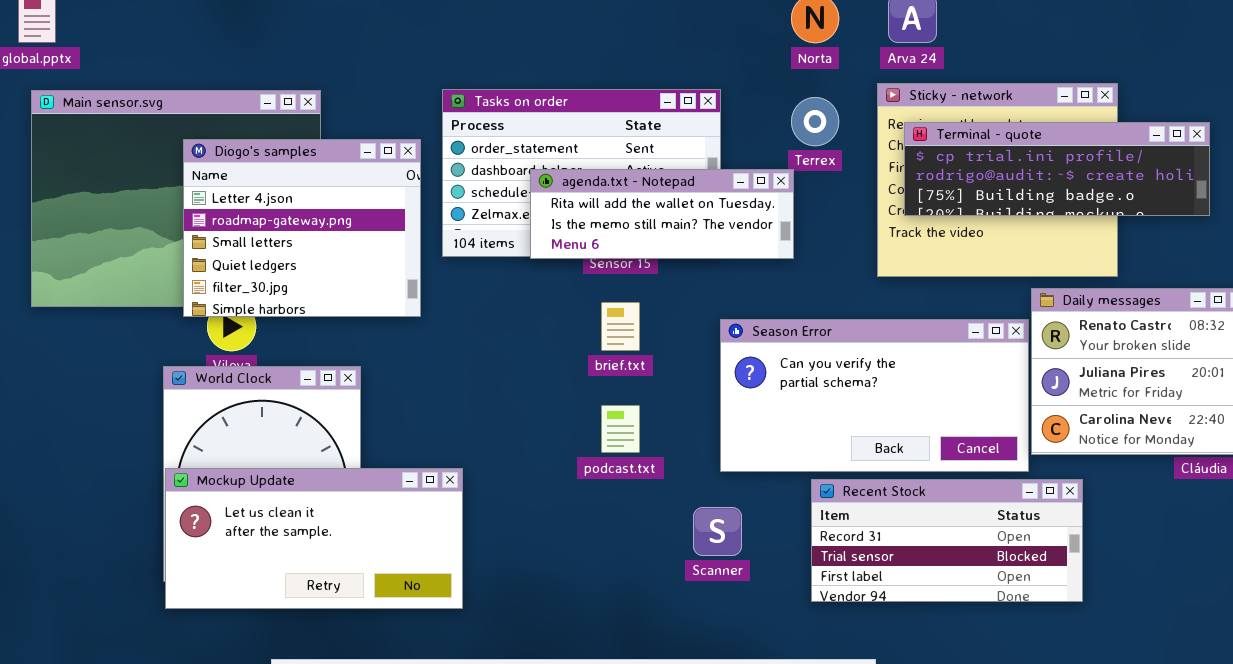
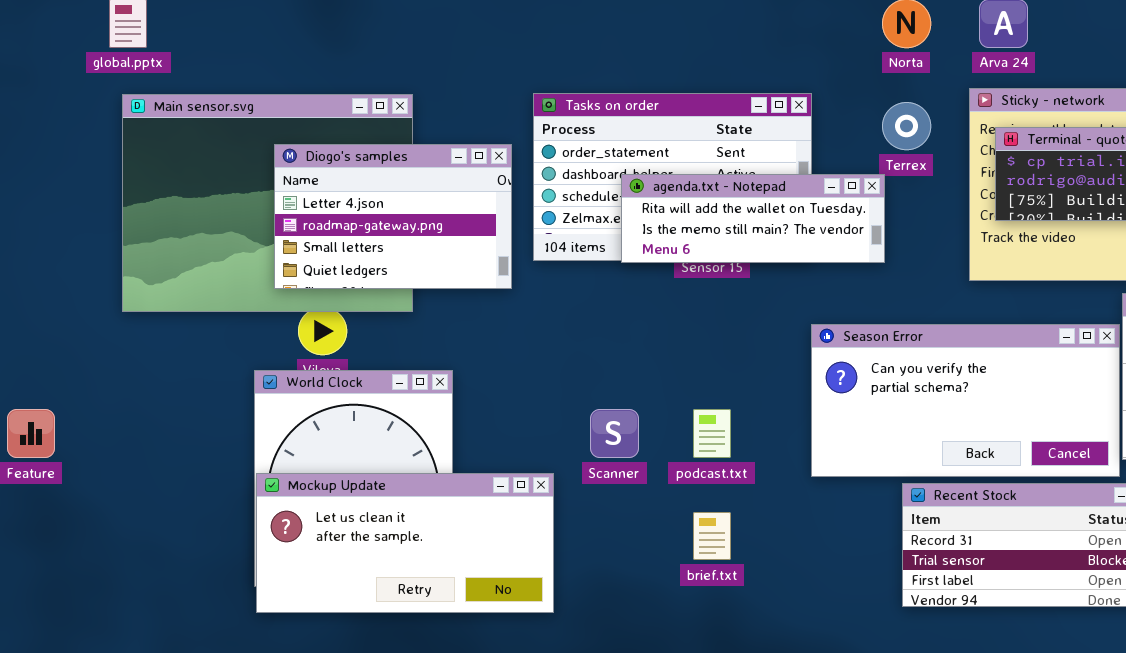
Diogo's samples: [183,139,421,317] -> [274,144,512,289], resized
brief.txt: [601,302,640,351] -> [693,512,731,560], moved
Scanner: [693,507,742,556] -> [590,409,639,458], moved

